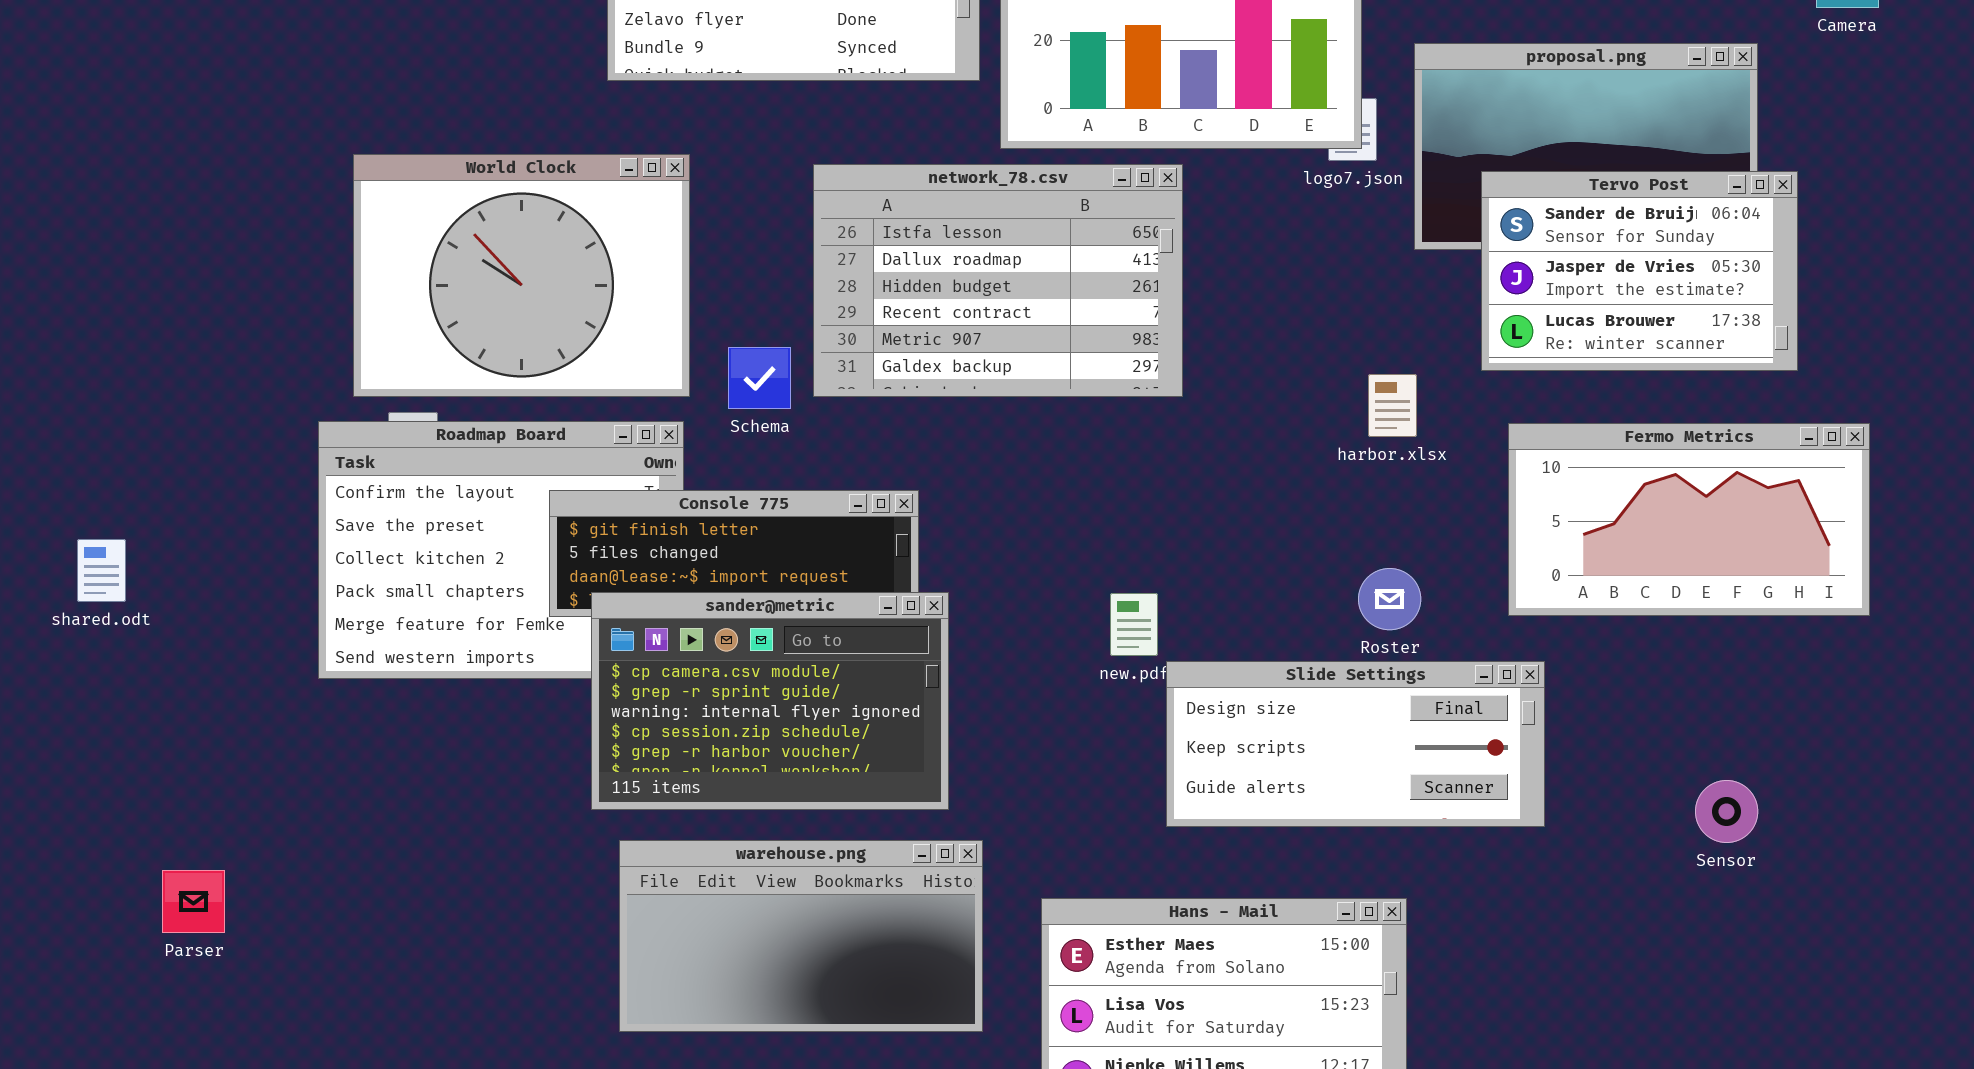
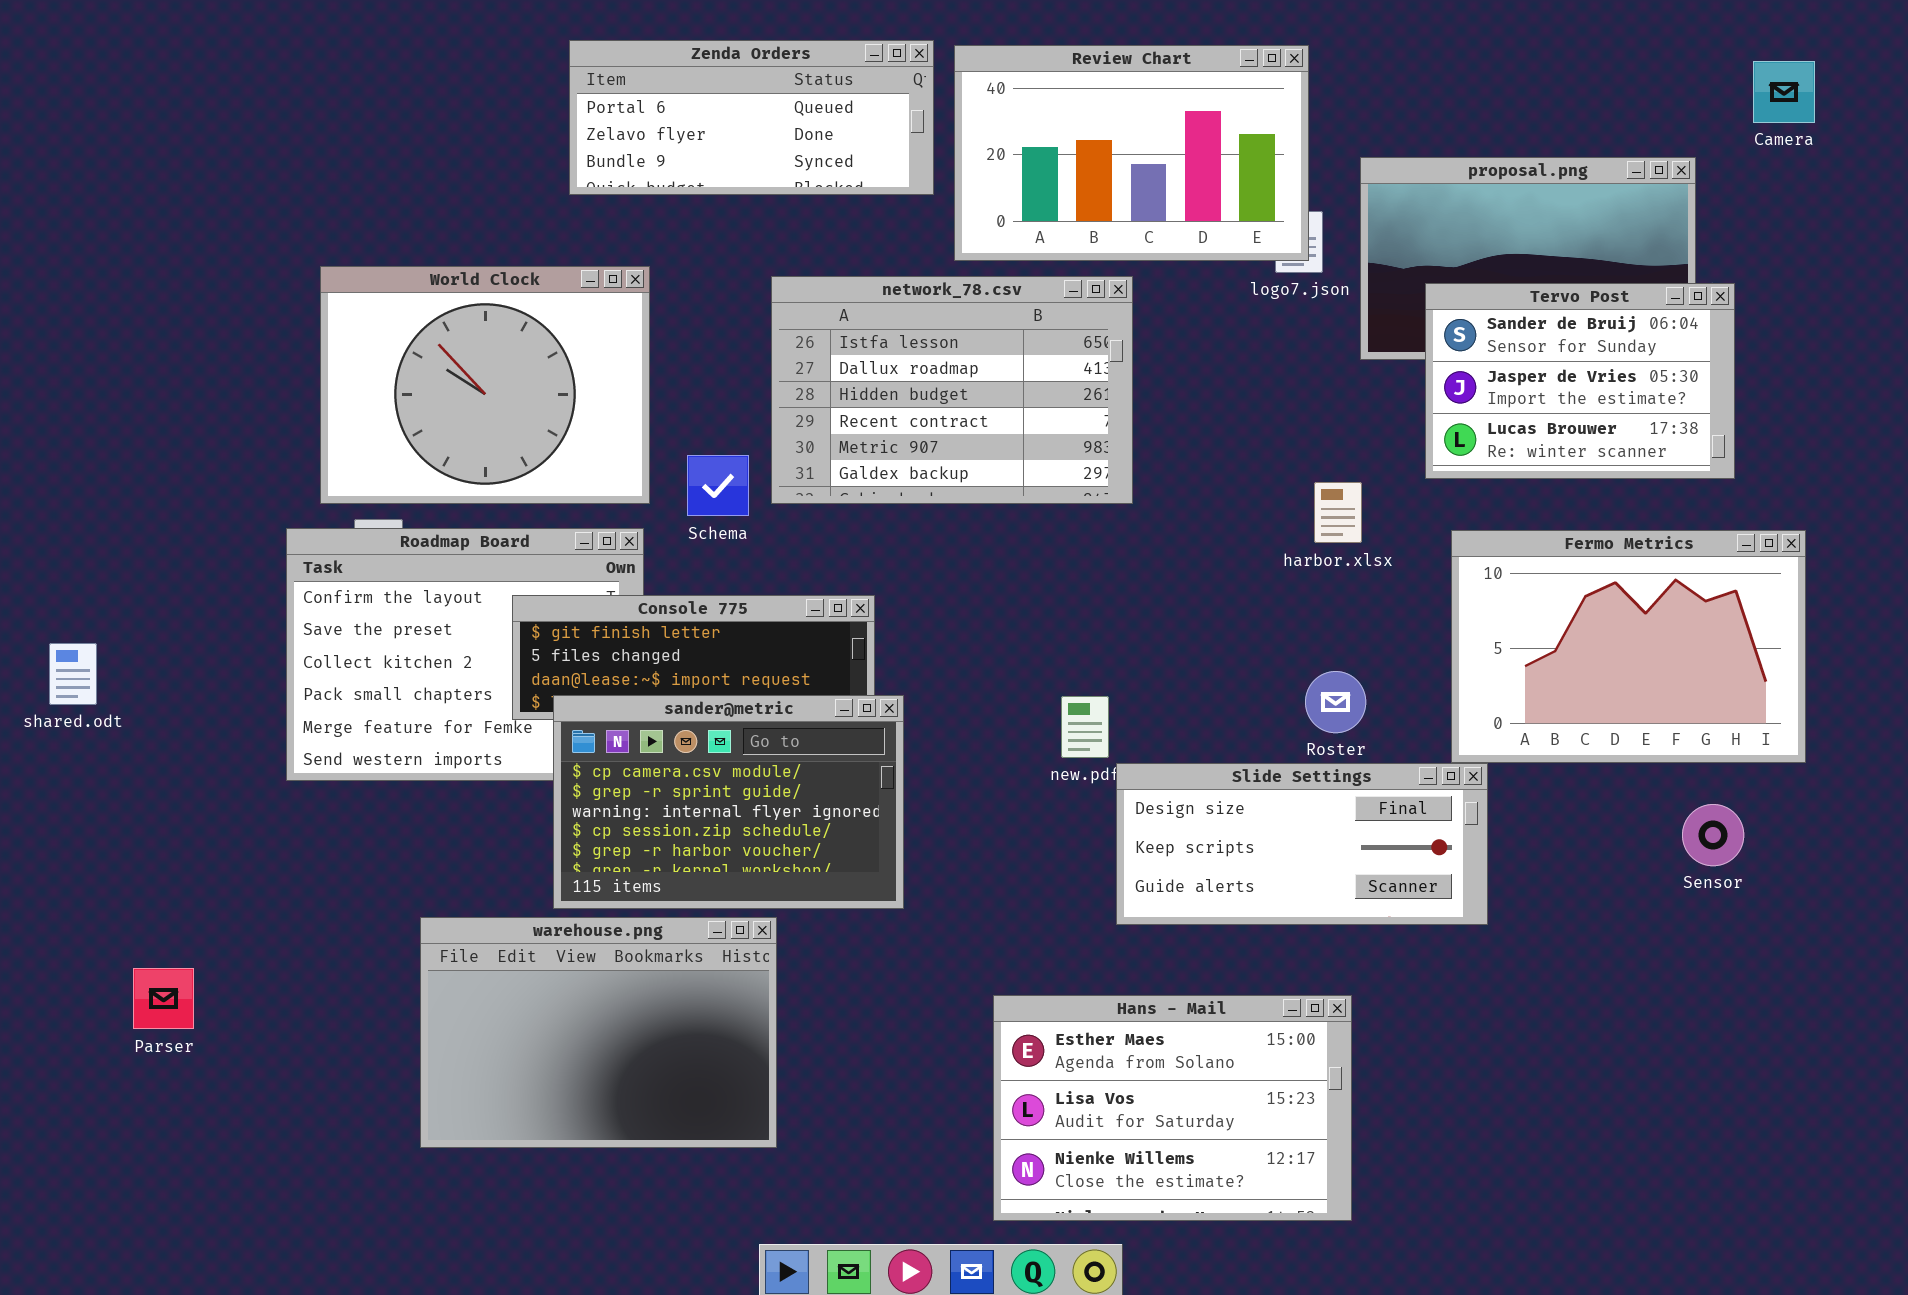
Fermo Metrics: [1508,423,1870,616] -> [1451,530,1806,763], resized
Sensor: [1695,780,1758,843] -> [1682,804,1744,866], moved
warehouse.png: [619,840,983,1032] -> [420,917,777,1148], moved, resized

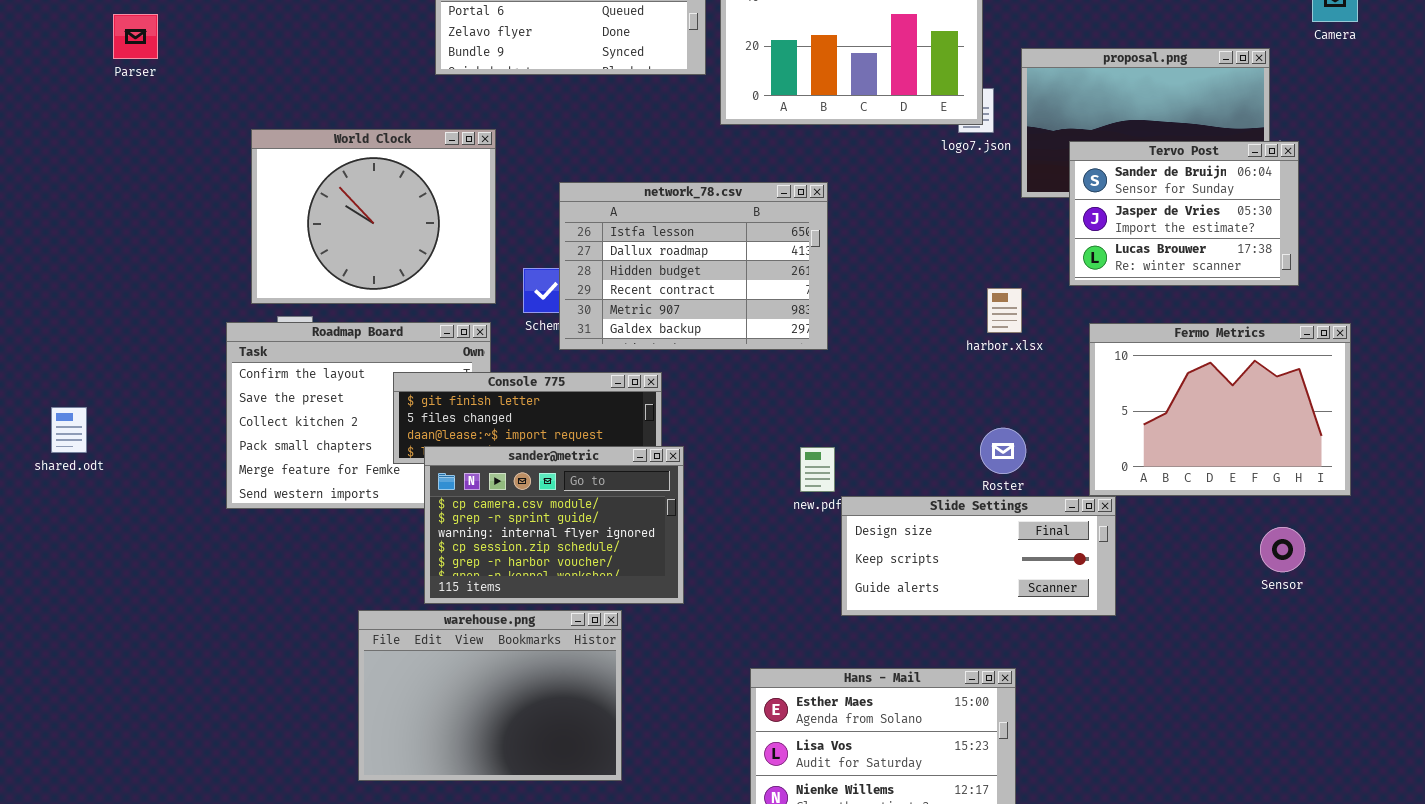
network_78.csv: [771,276,1133,504] -> [559,182,828,350], moved
warehouse.png: [420,917,777,1148] -> [358,610,622,781], moved
Parser: [133,968,194,1029] -> [113,14,158,59], moved

